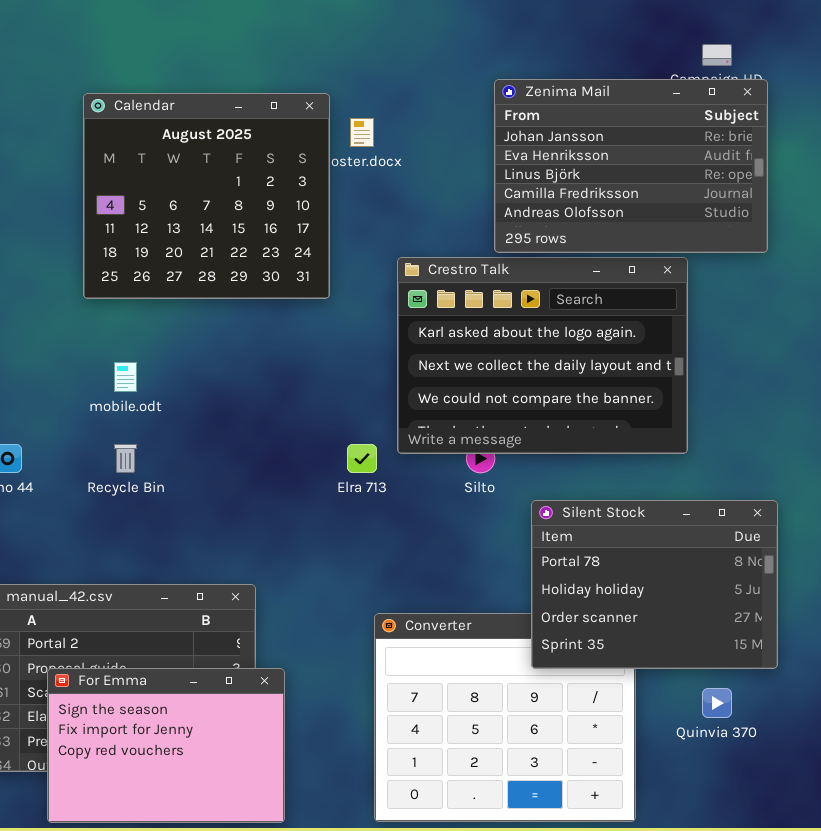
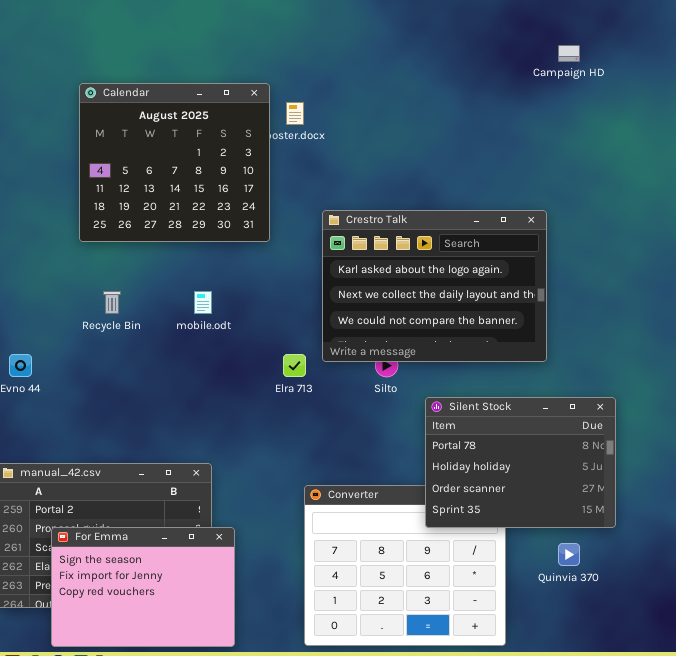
Zenima Mail: [494,79,768,253] -> none, closed
mobile.odt: [114,362,137,392] -> [194,291,212,314], moved
Recycle Bin: [114,444,137,473] -> [103,291,121,314], moved

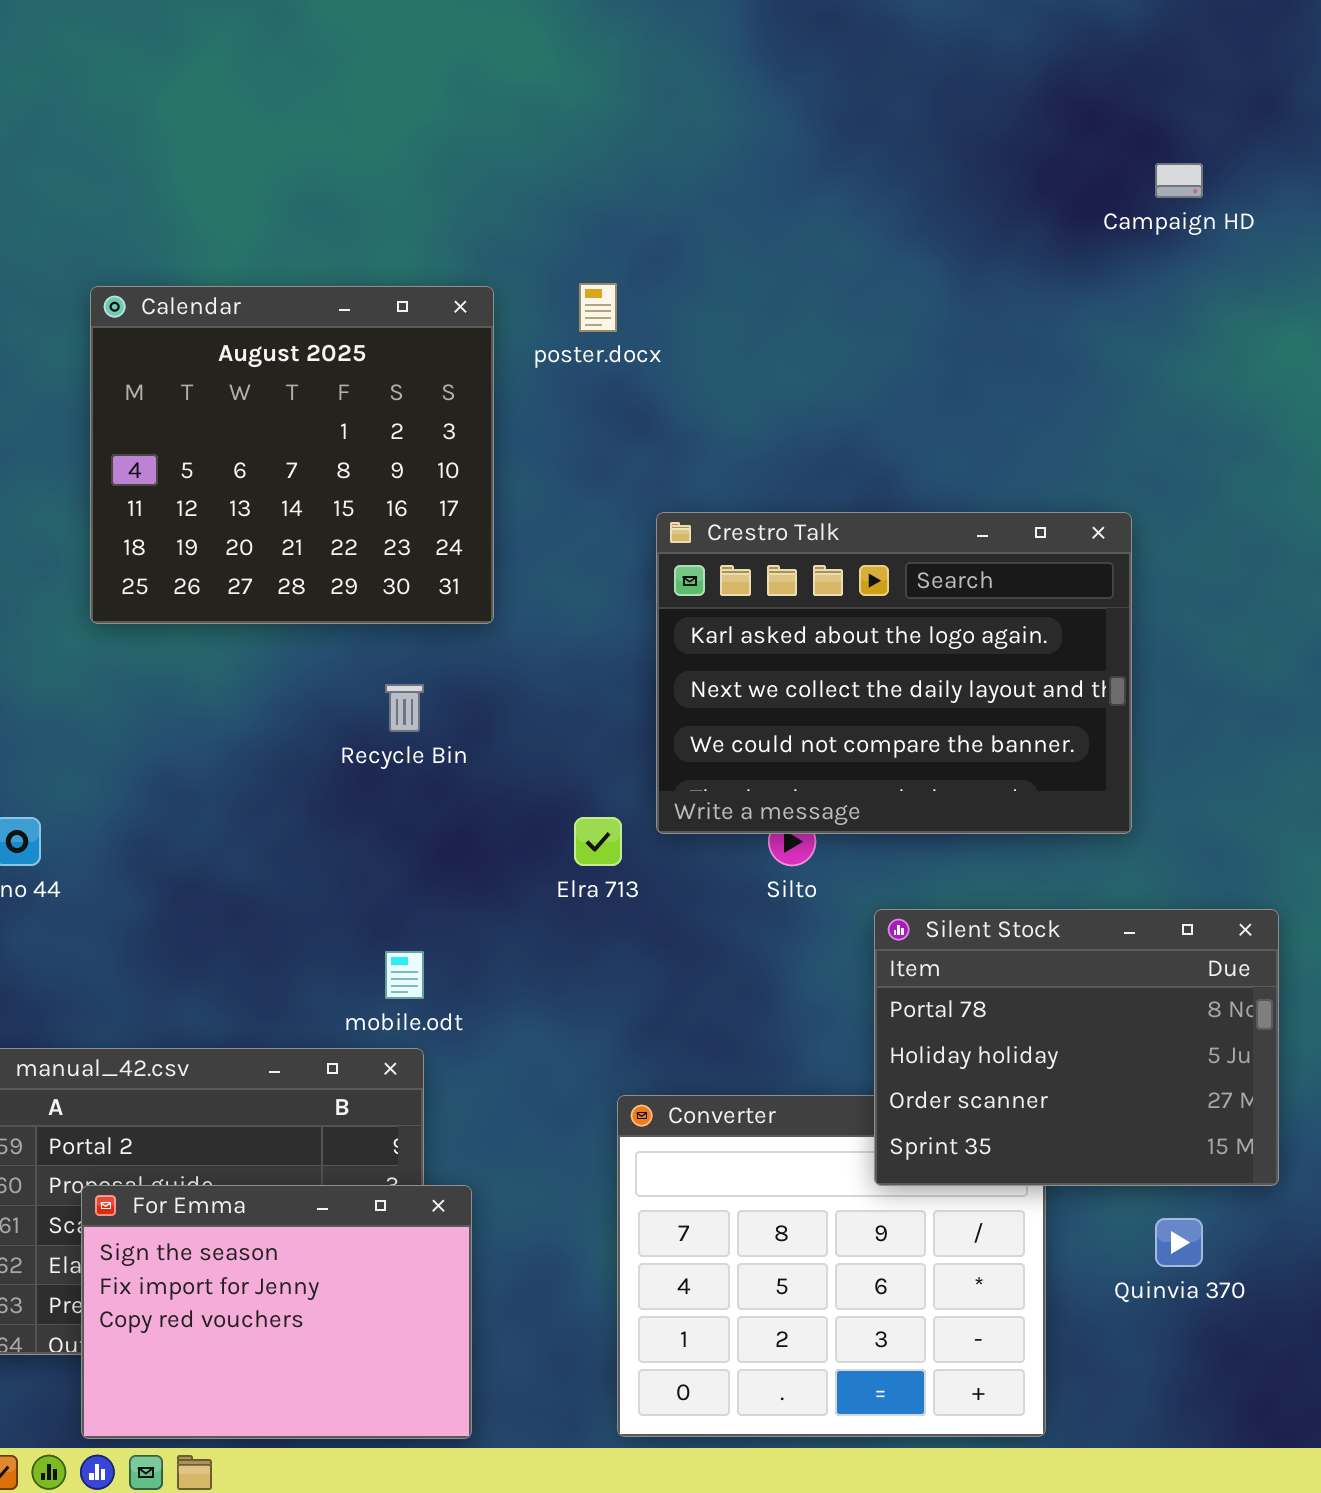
Calendar: [79,83,270,242] -> [90,286,494,624], moved
Recycle Bin: [103,291,121,314] -> [385,684,424,732], moved
mobile.odt: [194,291,212,314] -> [385,951,424,999], moved

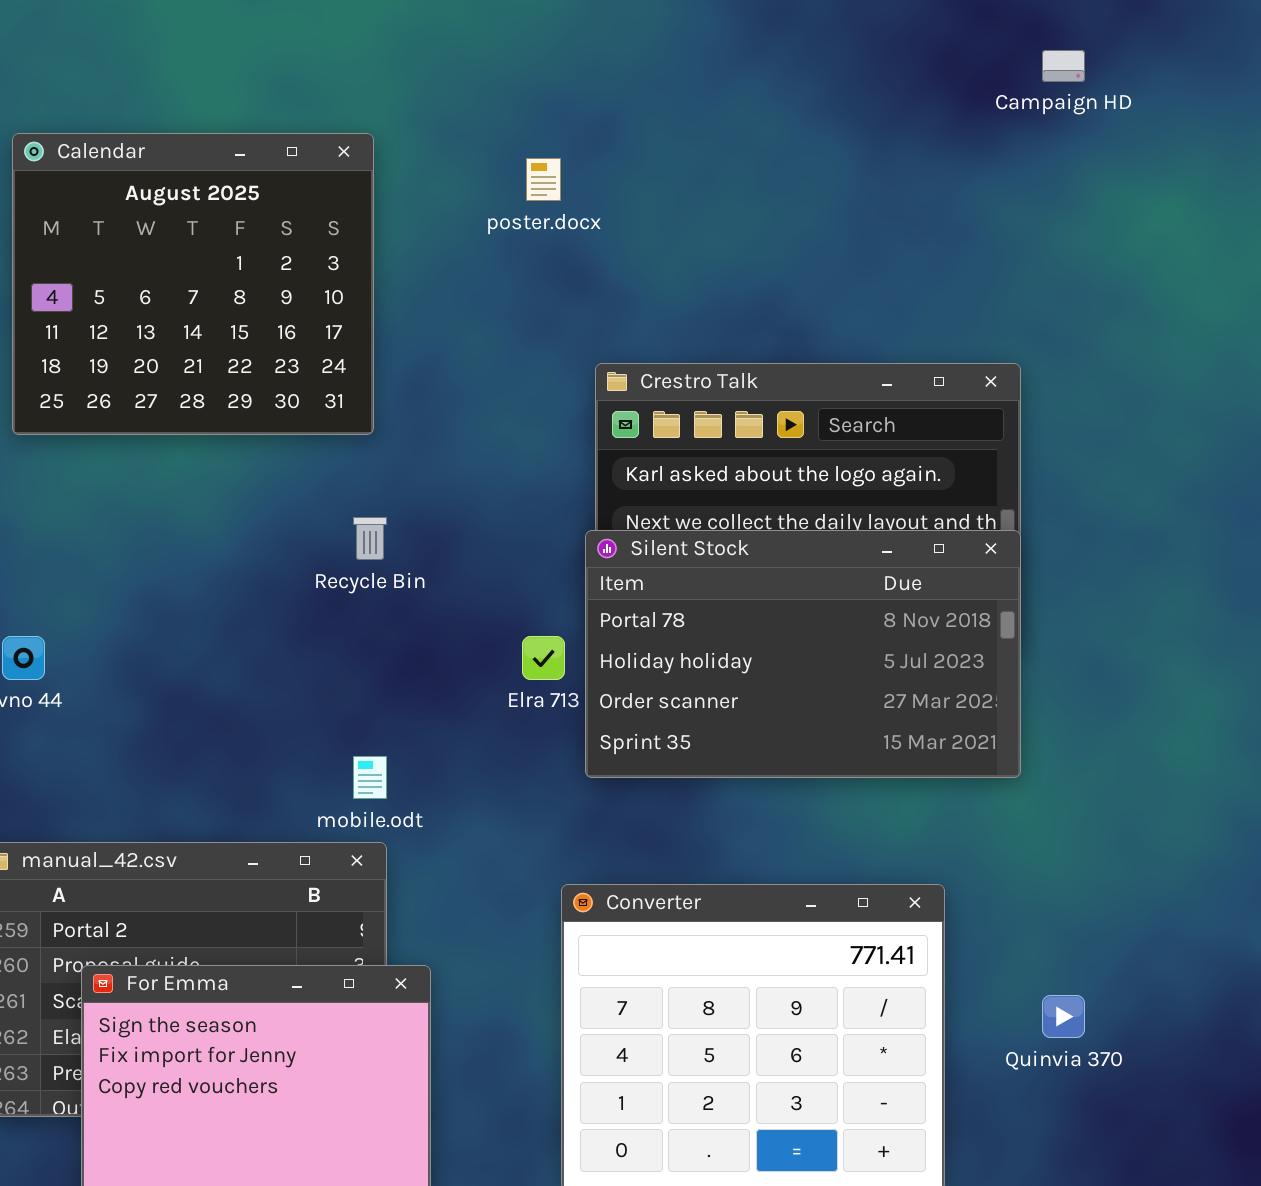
Calendar: [90,286,494,624] -> [12,133,374,435], moved
Silent Stock: [874,909,1279,1186] -> [585,530,1021,778], moved, resized

